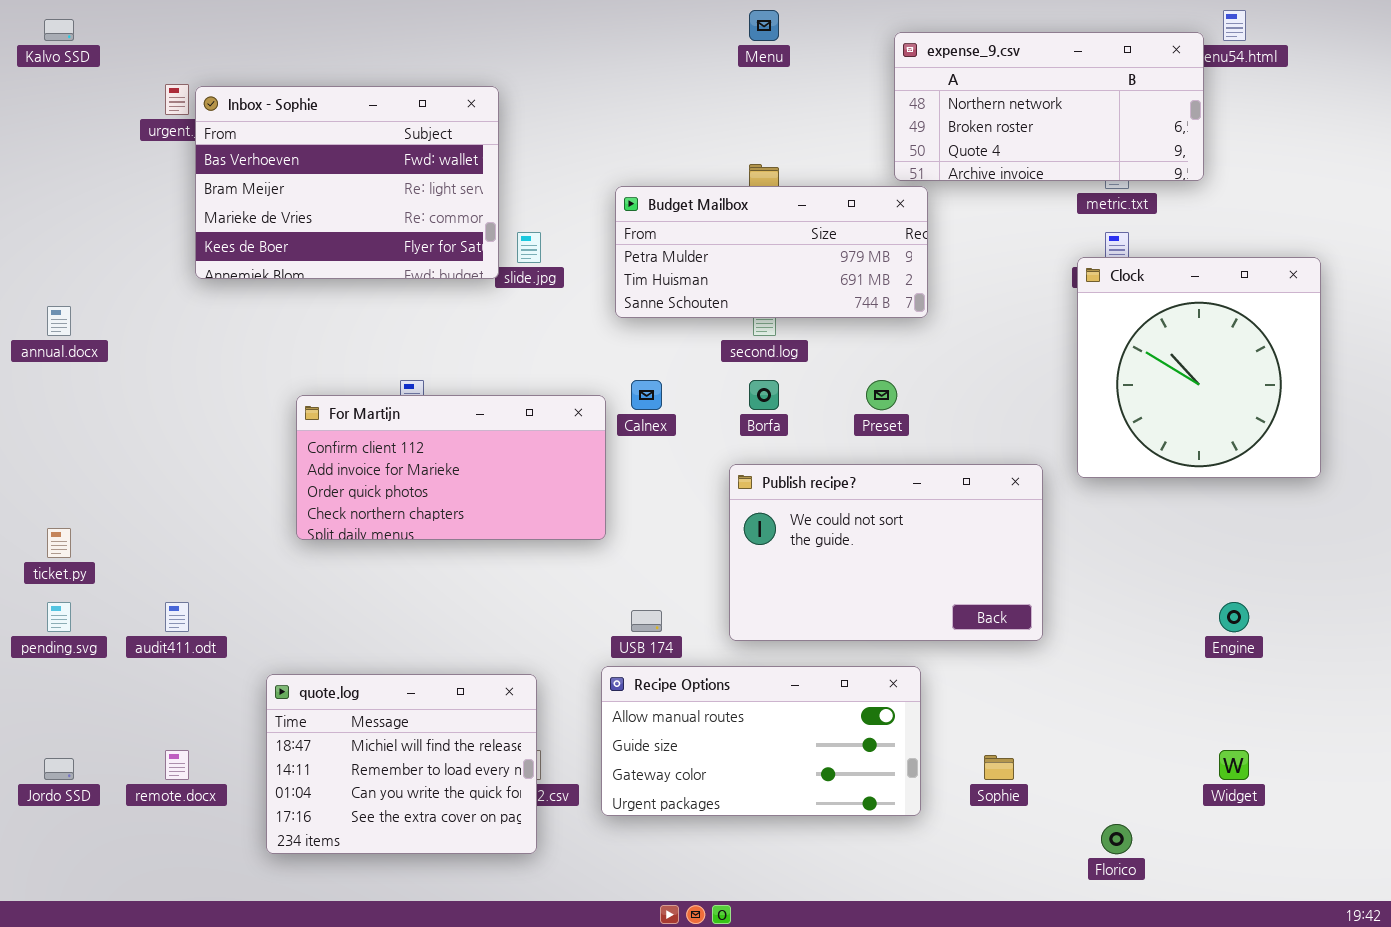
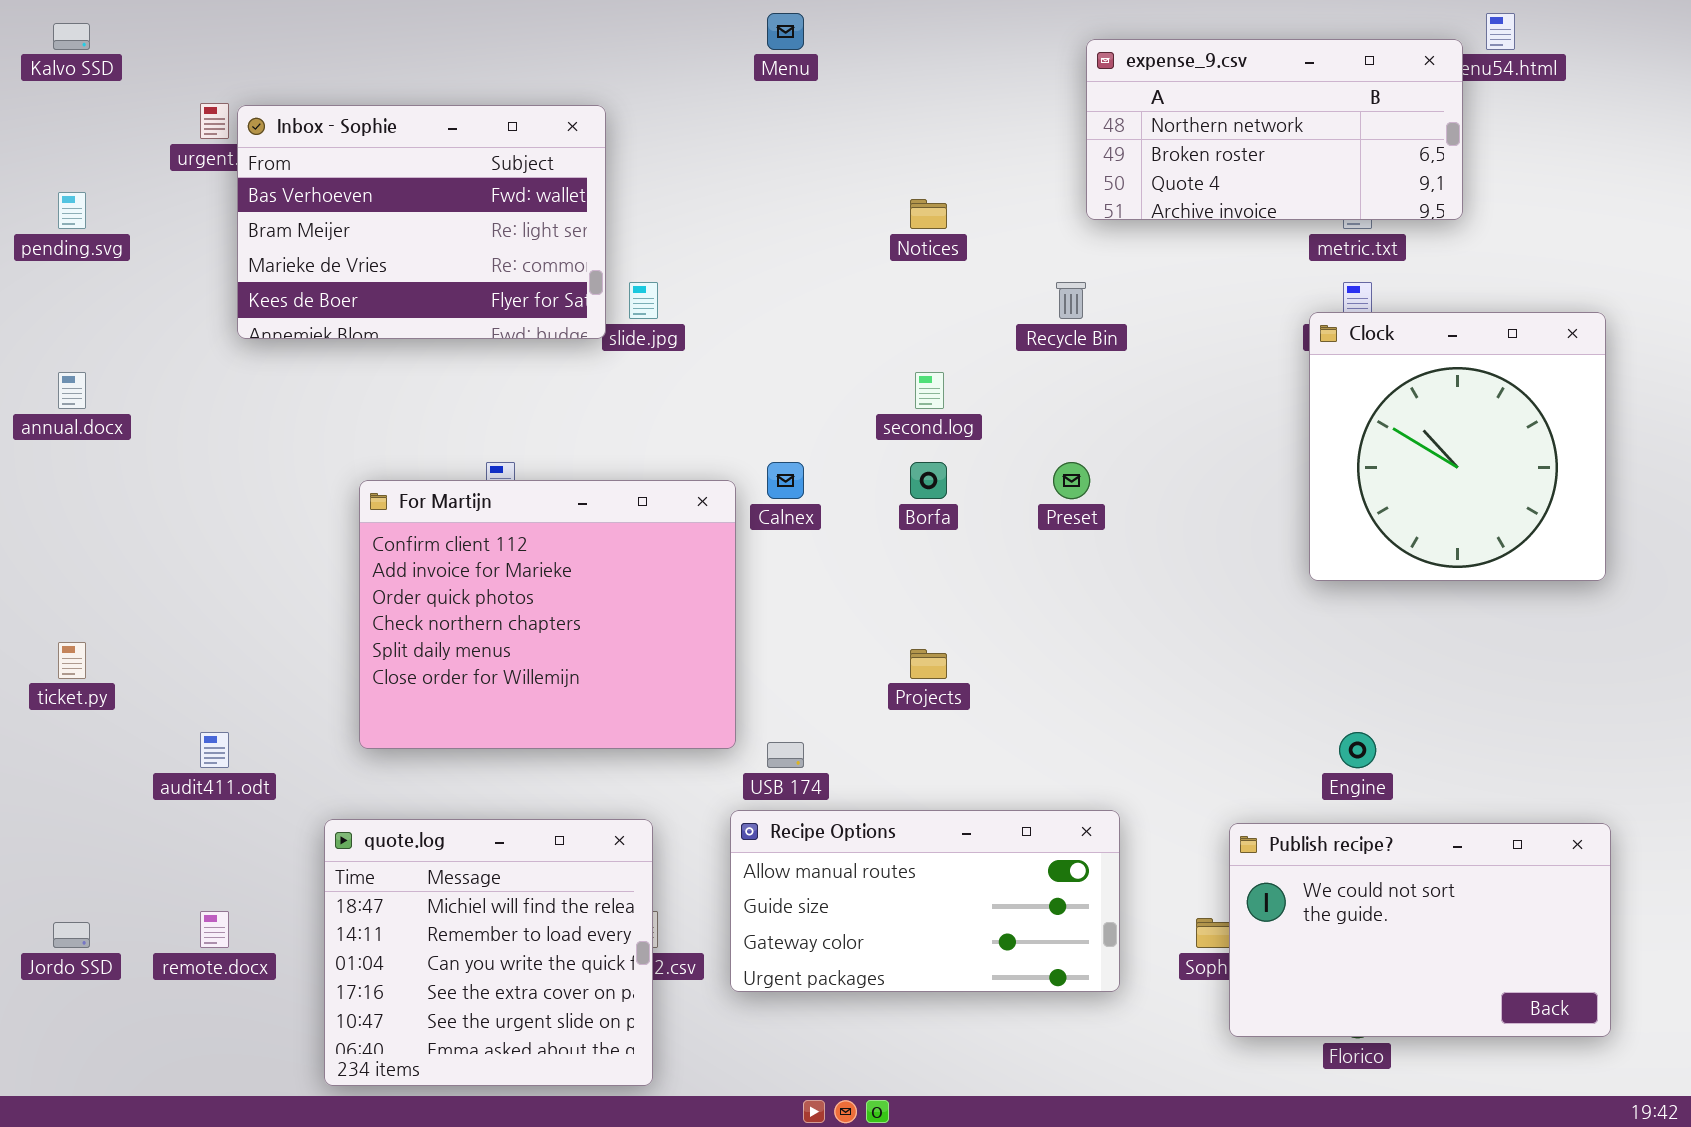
Menu: [749,10,779,41] -> [767,13,804,50], moved
Budget Mailbox: [615,186,928,318] -> none, closed
For Martijn: [296,395,606,540] -> [359,480,736,749], resized
Publish recipe?: [729,464,1043,641] -> [1229,823,1611,1037], moved
pending.svg: [47,602,71,632] -> [58,192,86,229], moved
Engine: [1219,602,1249,632] -> [1339,732,1376,768], moved
quote.log: [266,674,537,854] -> [324,819,653,1086], resized

